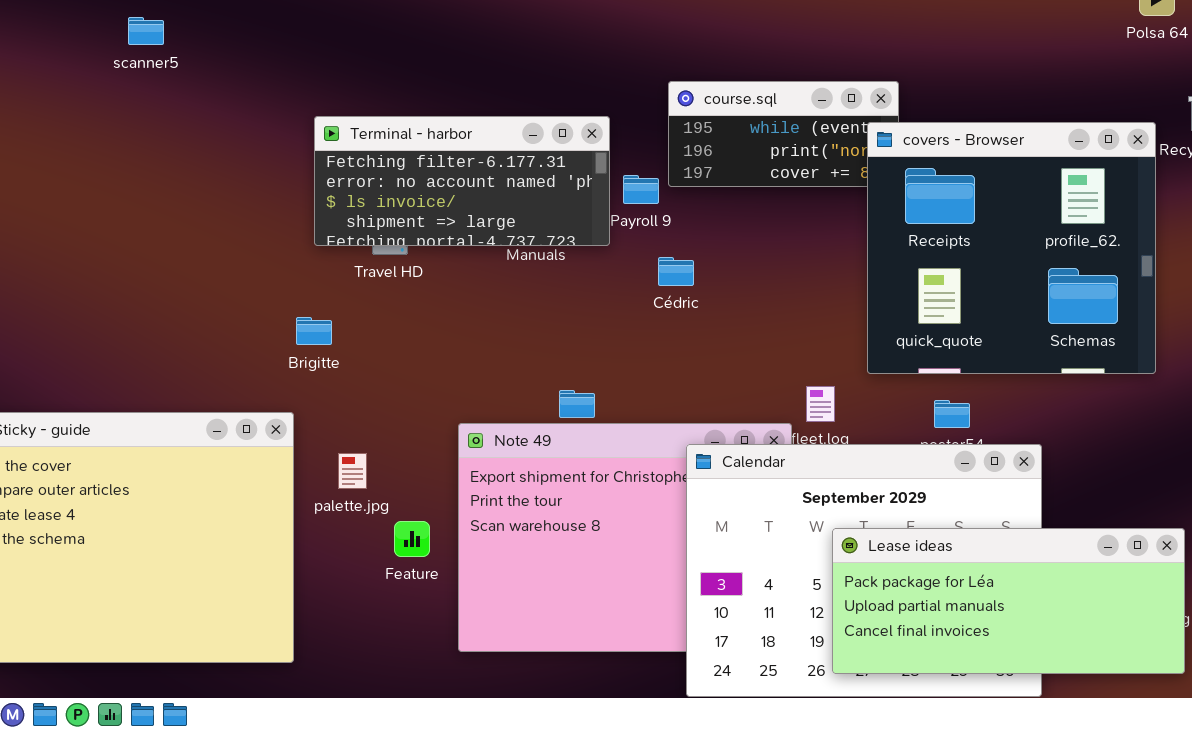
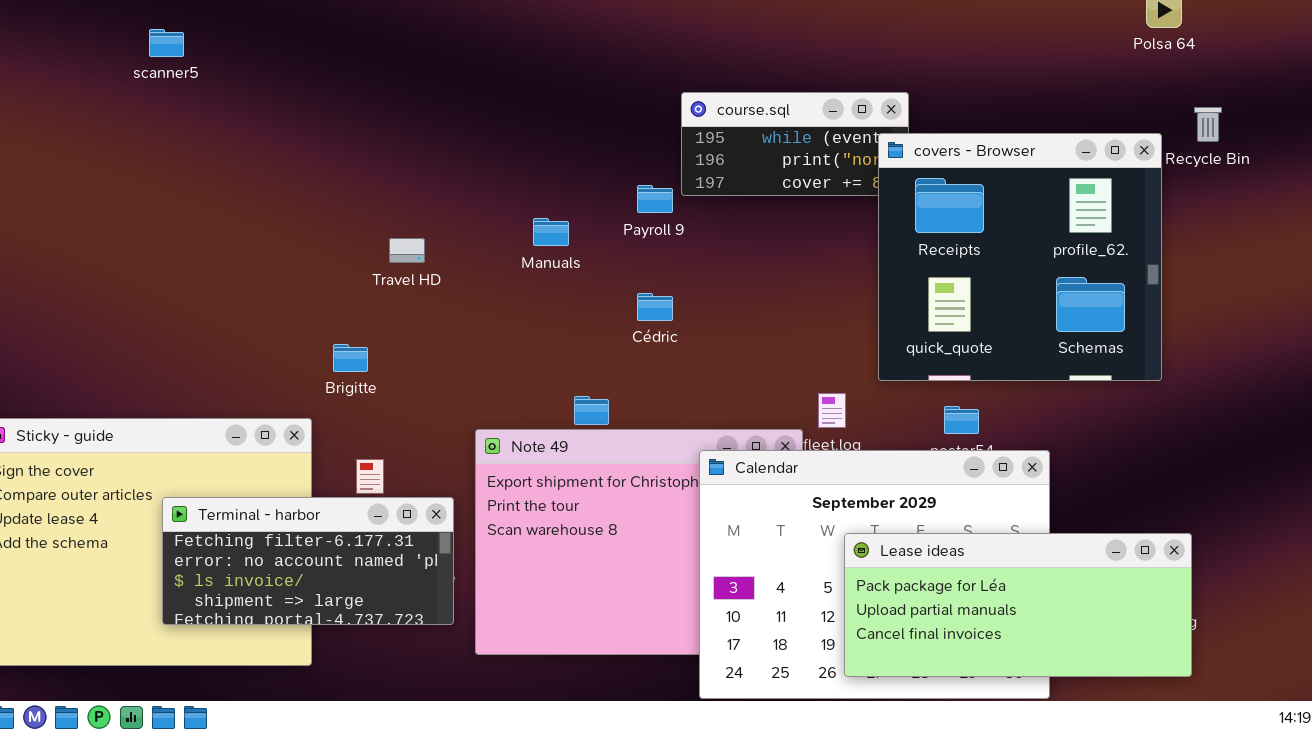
Terminal - harbor: [314,116,610,246] -> [162,497,454,625], moved
Cédric: [658,257,694,286] -> [637,293,673,321], moved
Brigitte: [296,317,332,345] -> [333,344,368,372], moved

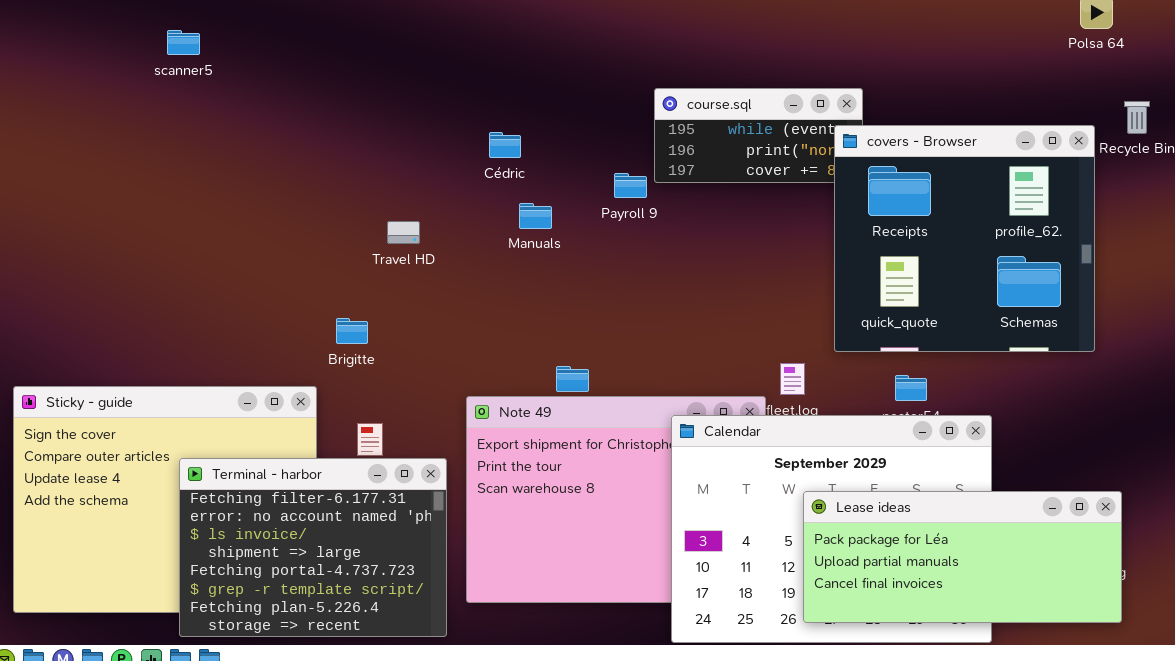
Cédric: [637,293,673,321] -> [489,132,521,158], moved
Terminal - harbor: [162,497,454,625] -> [179,458,447,637], resized

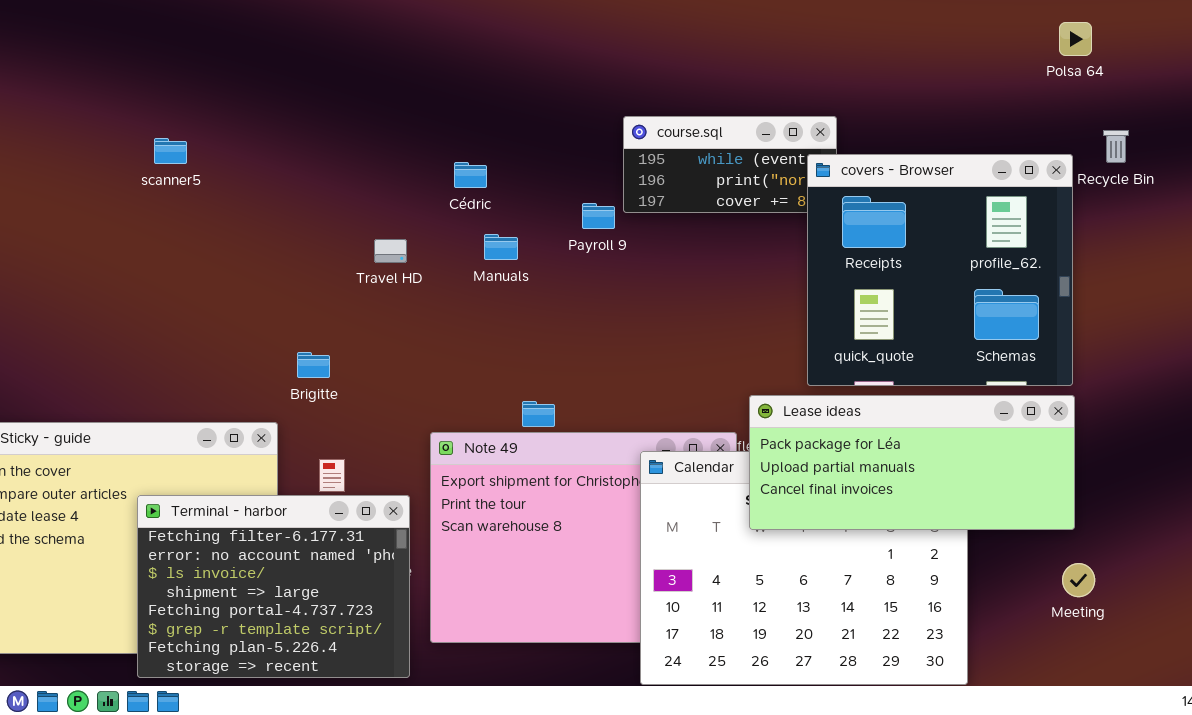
scanner5: [167,30,200,55] -> [154,138,187,164], moved
Travel HD: [387,221,420,244] -> [374,239,407,263], moved
Lease ideas: [803,491,1122,623] -> [749,395,1075,530], moved

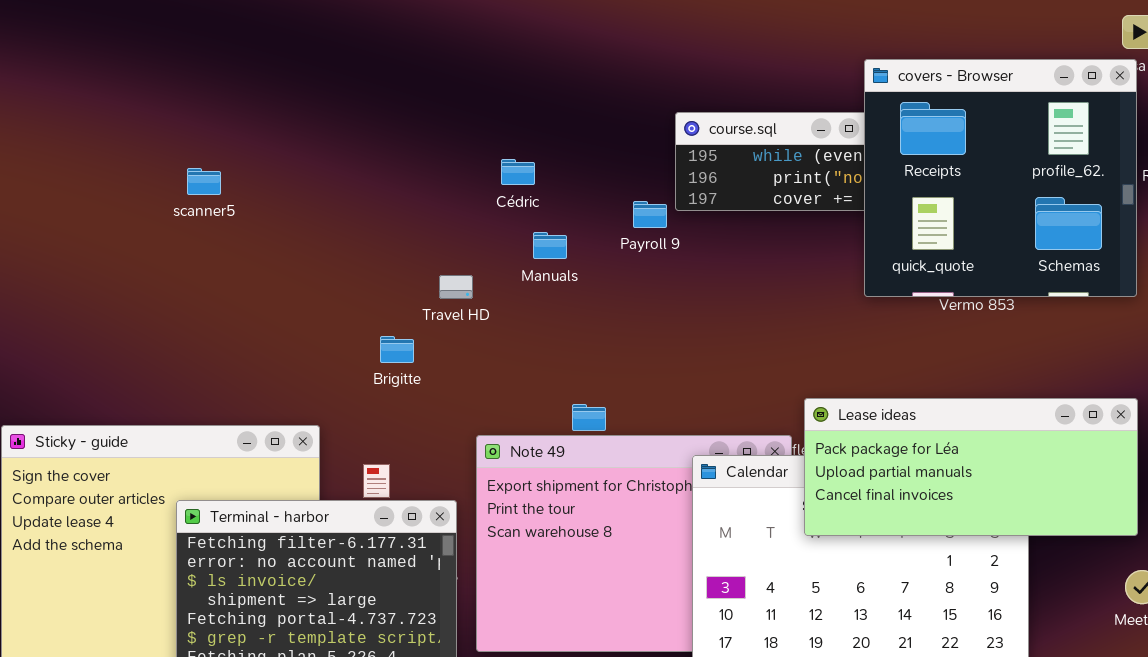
scanner5: [154,138,187,164] -> [187,168,221,195], moved
covers - Browser: [807,154,1073,386] -> [864,59,1137,297], moved
Travel HD: [374,239,407,263] -> [439,275,473,299], moved
Brigitte: [297,352,330,378] -> [380,336,414,363], moved

